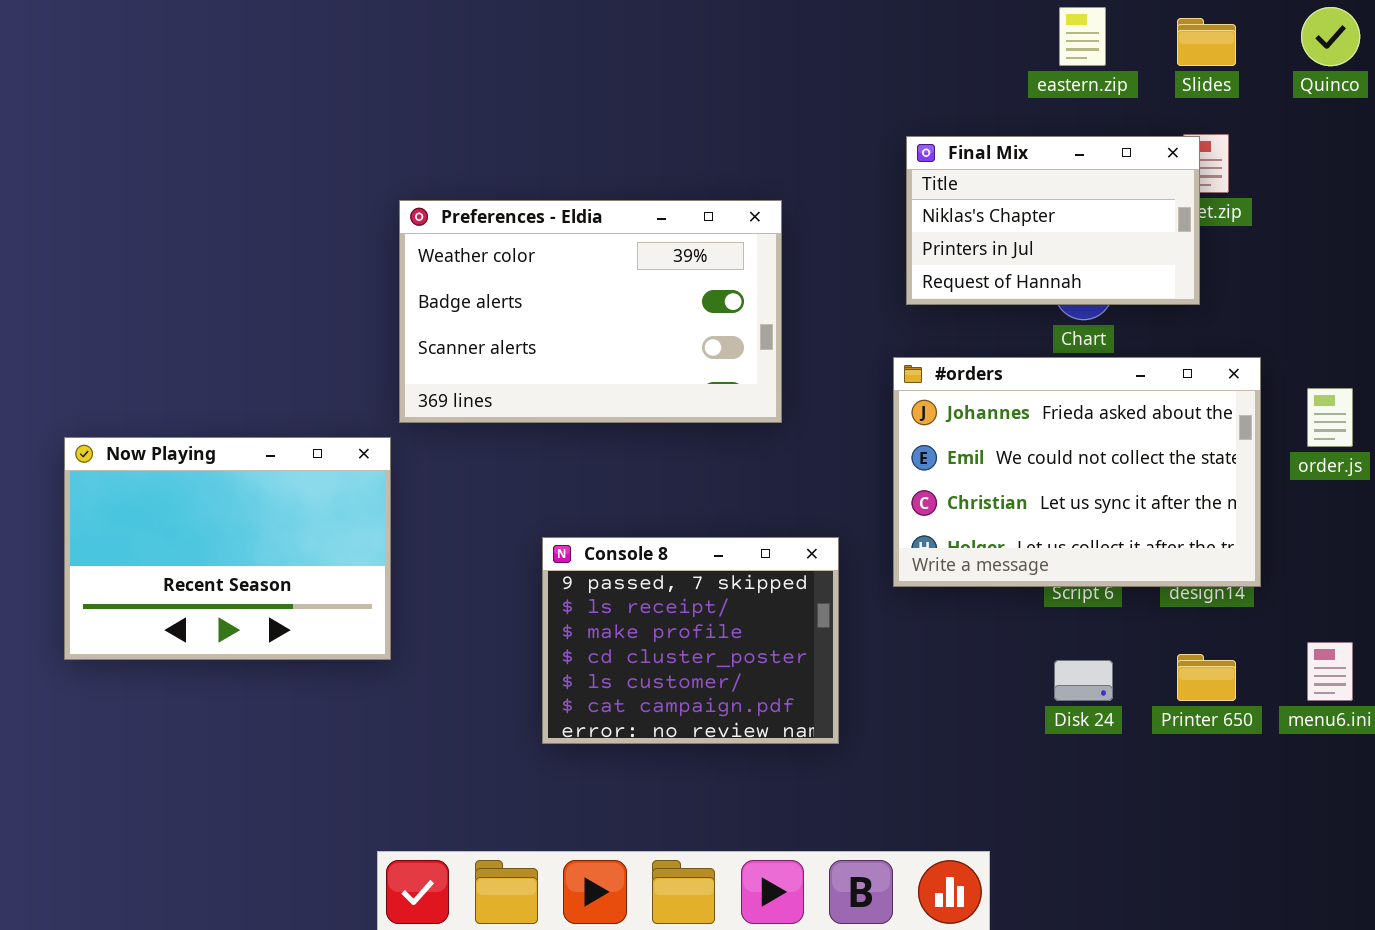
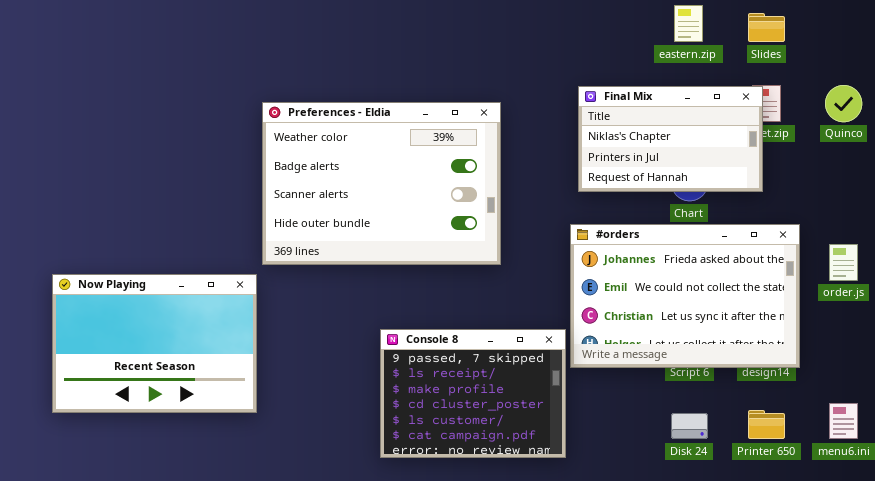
Quinco: [1301,7,1360,66] -> [825,85,862,122], moved
Preferences - Eldia: [399,200,782,423] -> [262,102,501,265], resized
Console 8: [542,537,839,744] -> [380,329,566,458], moved

